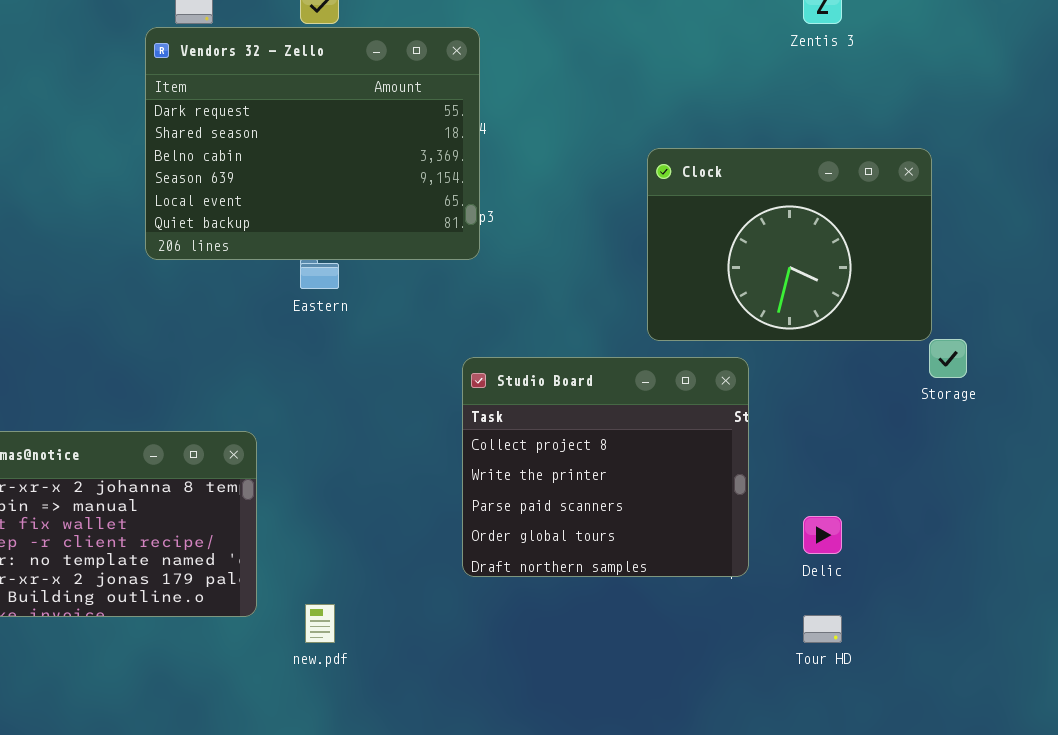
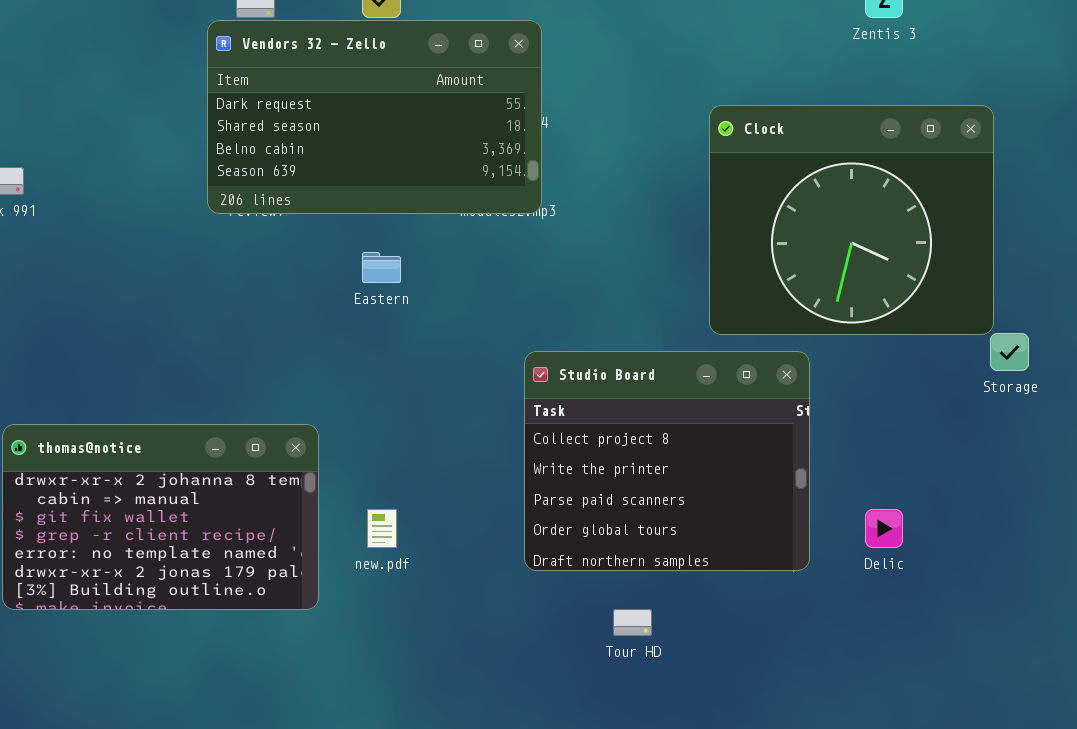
Vendors 32 - Zello: [145,27,480,260] -> [207,20,542,214], resized
Clock: [647,148,932,341] -> [709,105,994,335], resized
new.pdf: [305,604,335,643] -> [367,509,397,548], moved
Tour HD: [803,615,842,643] -> [613,609,652,636], moved

